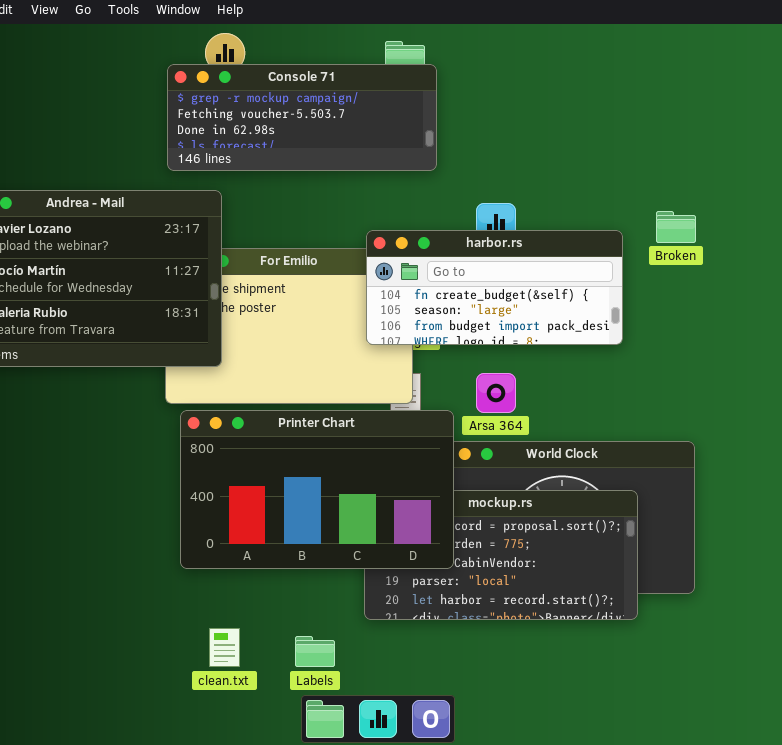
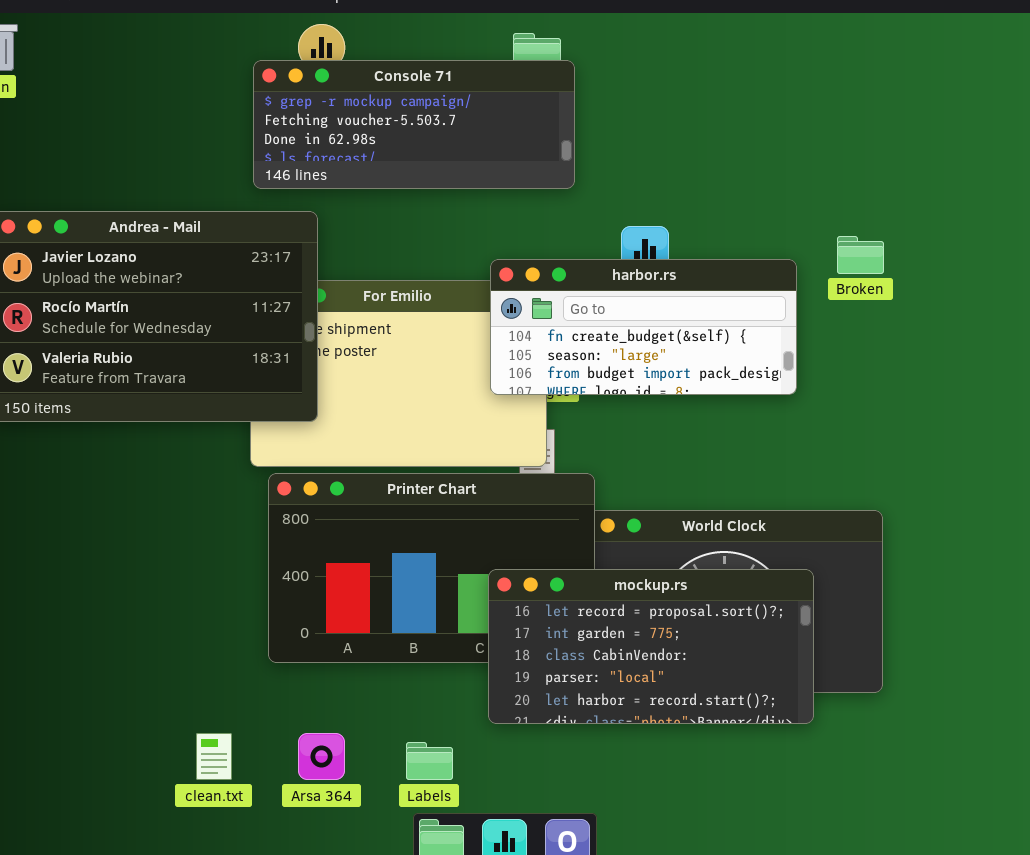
Arsa 364: [476,373,516,413] -> [298,733,345,780], moved
mockup.rs: [364,490,638,620] -> [488,569,814,724], raised
clean.txt: [209,628,240,667] -> [196,733,232,780], moved

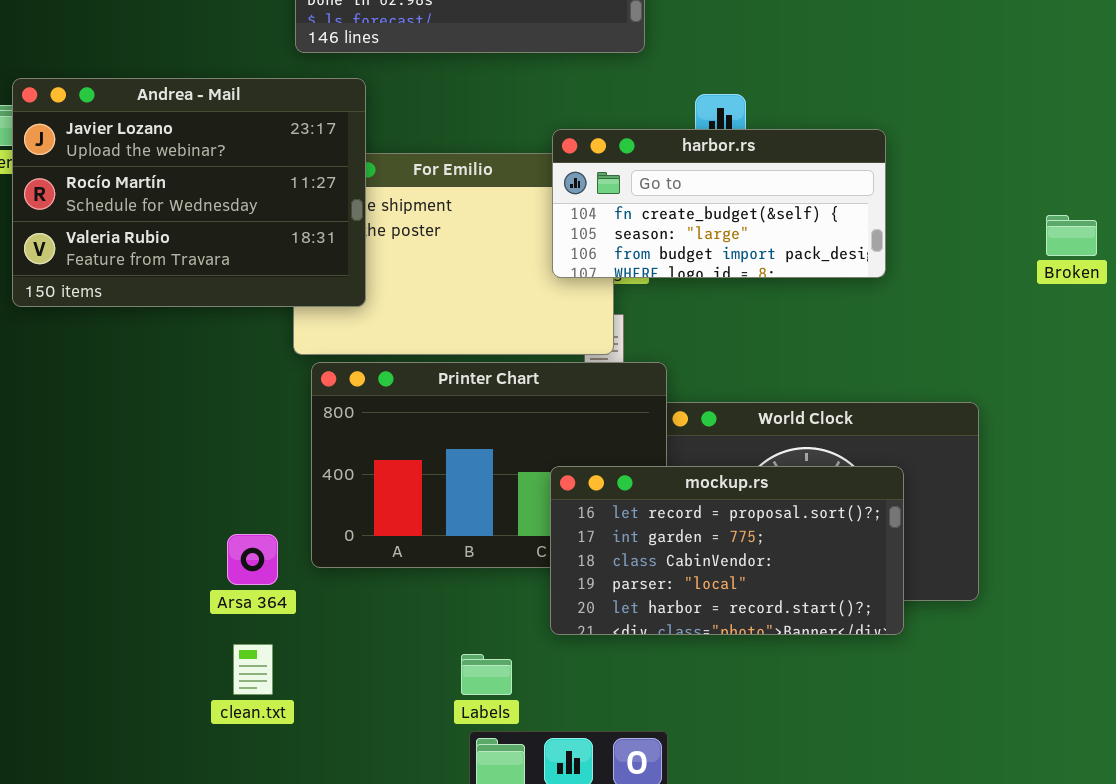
Broken: [837,236,884,274] -> [1046,215,1097,256], moved
Arsa 364: [298,733,345,780] -> [227,534,278,585], moved

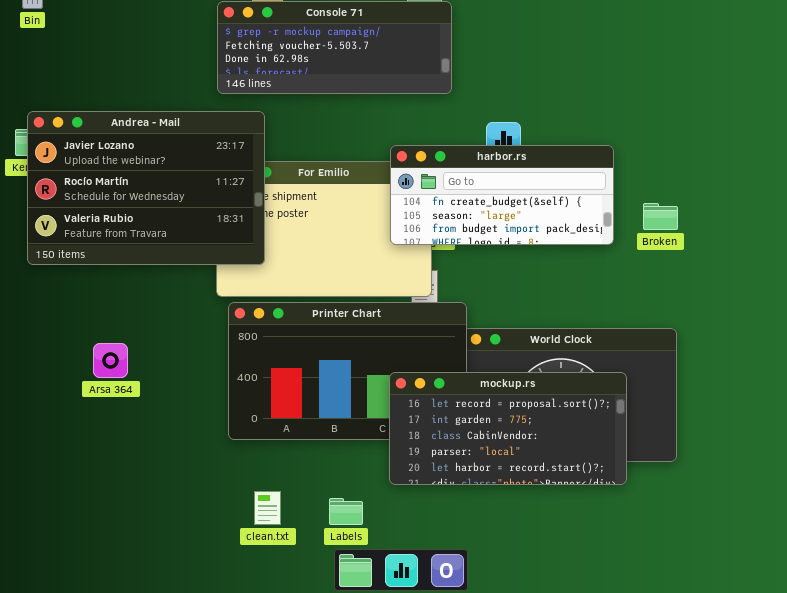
Broken: [1046,215,1097,256] -> [643,203,678,230], moved
Arsa 364: [227,534,278,585] -> [93,343,128,378], moved
clean.txt: [233,644,273,695] -> [254,491,281,525], moved

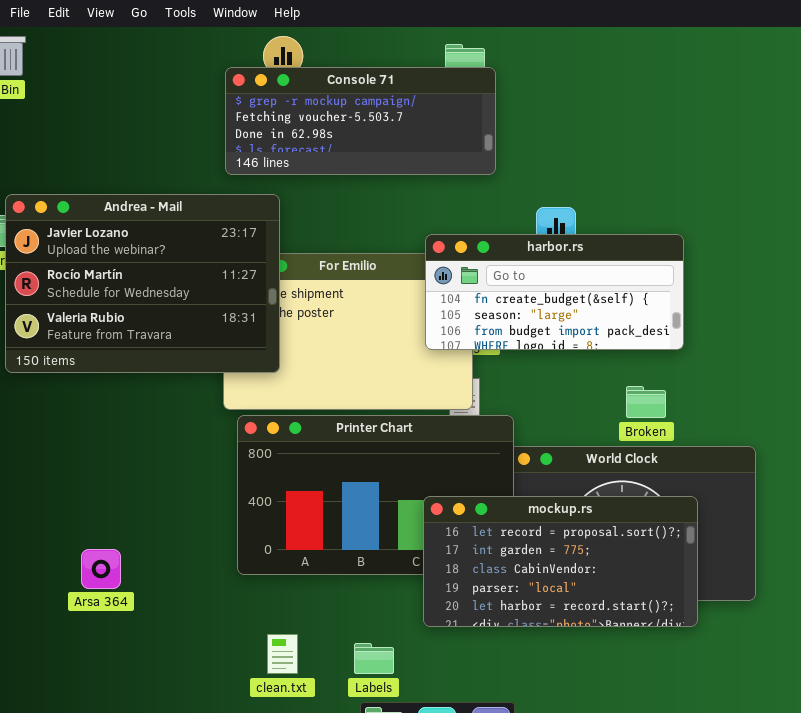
Broken: [643,203,678,230] -> [626,386,666,418], moved
Arsa 364: [93,343,128,378] -> [81,549,121,589], moved

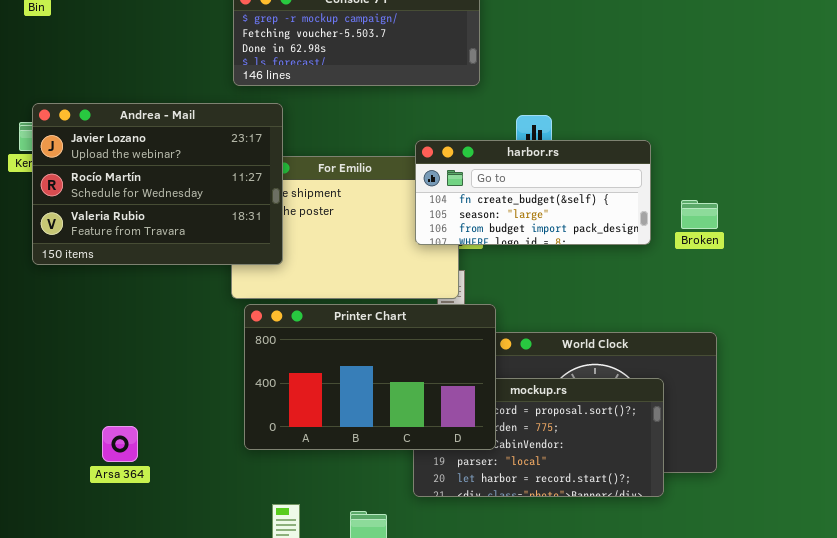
Broken: [626,386,666,418] -> [681,200,718,229], moved
Printer Chart: [237,415,514,575] -> [244,304,496,450], raised

